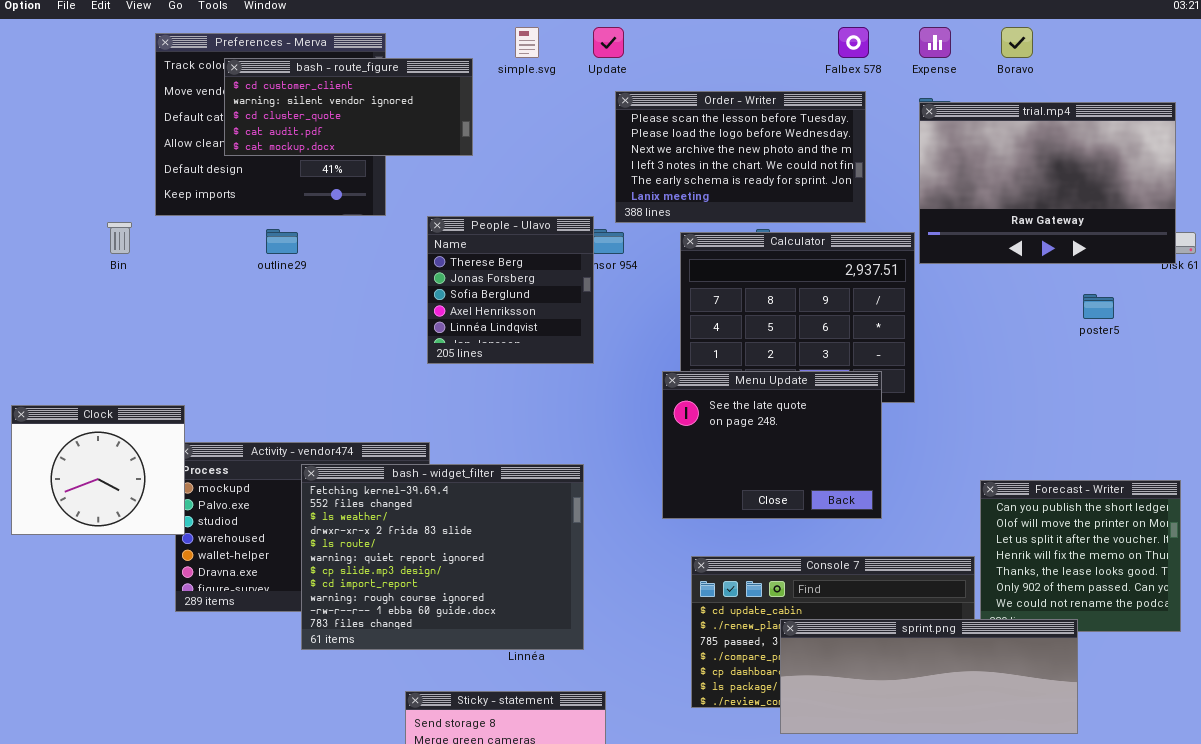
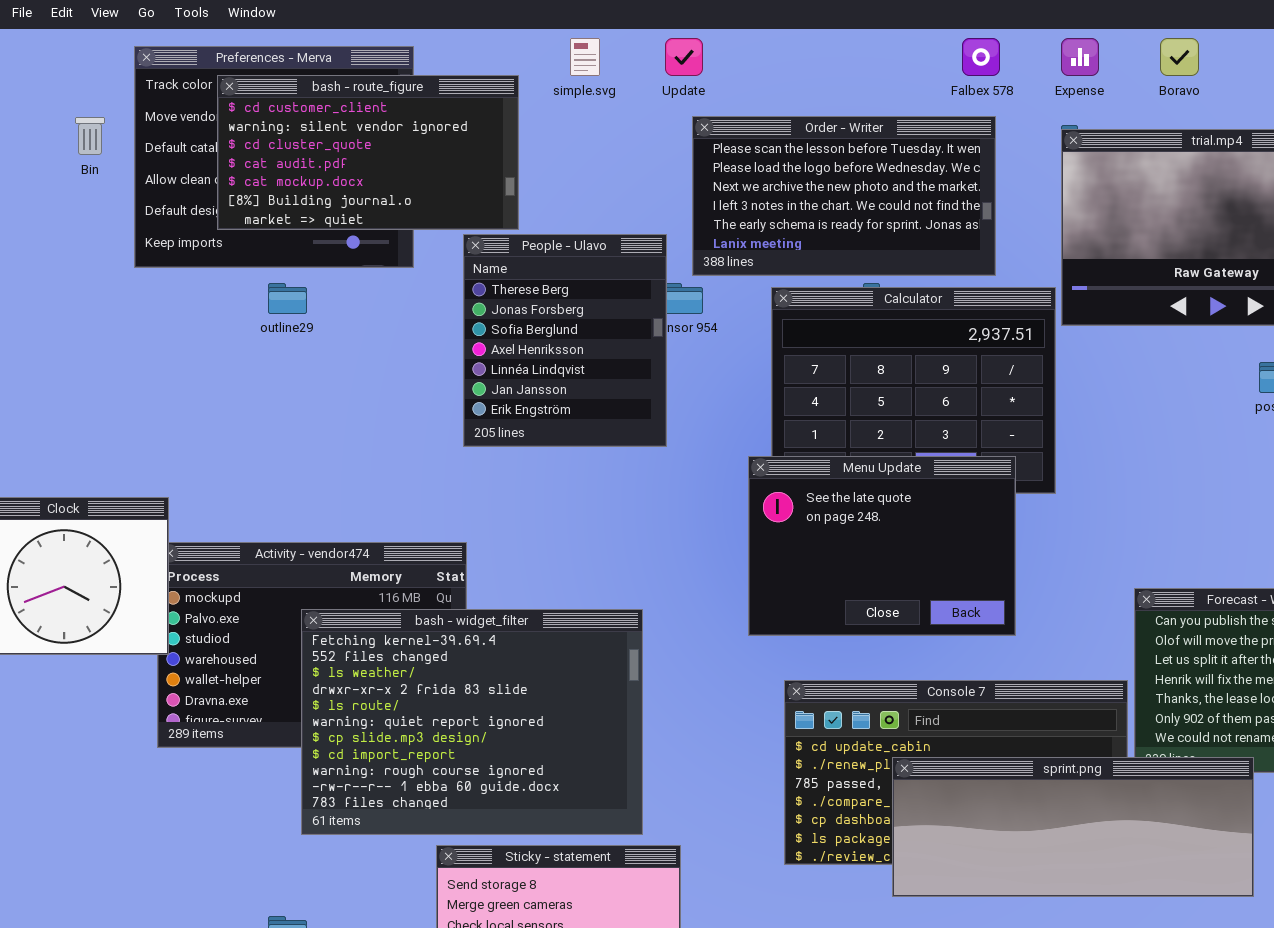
bash - route_figure: [224,58,473,156] -> [217,75,519,230], resized
People - Ulavo: [427,216,594,364] -> [463,234,667,447], resized
Bin: [107,222,132,254] -> [75,117,105,155], moved
bash - widget_filter: [301,464,584,650] -> [301,609,643,835], moved

